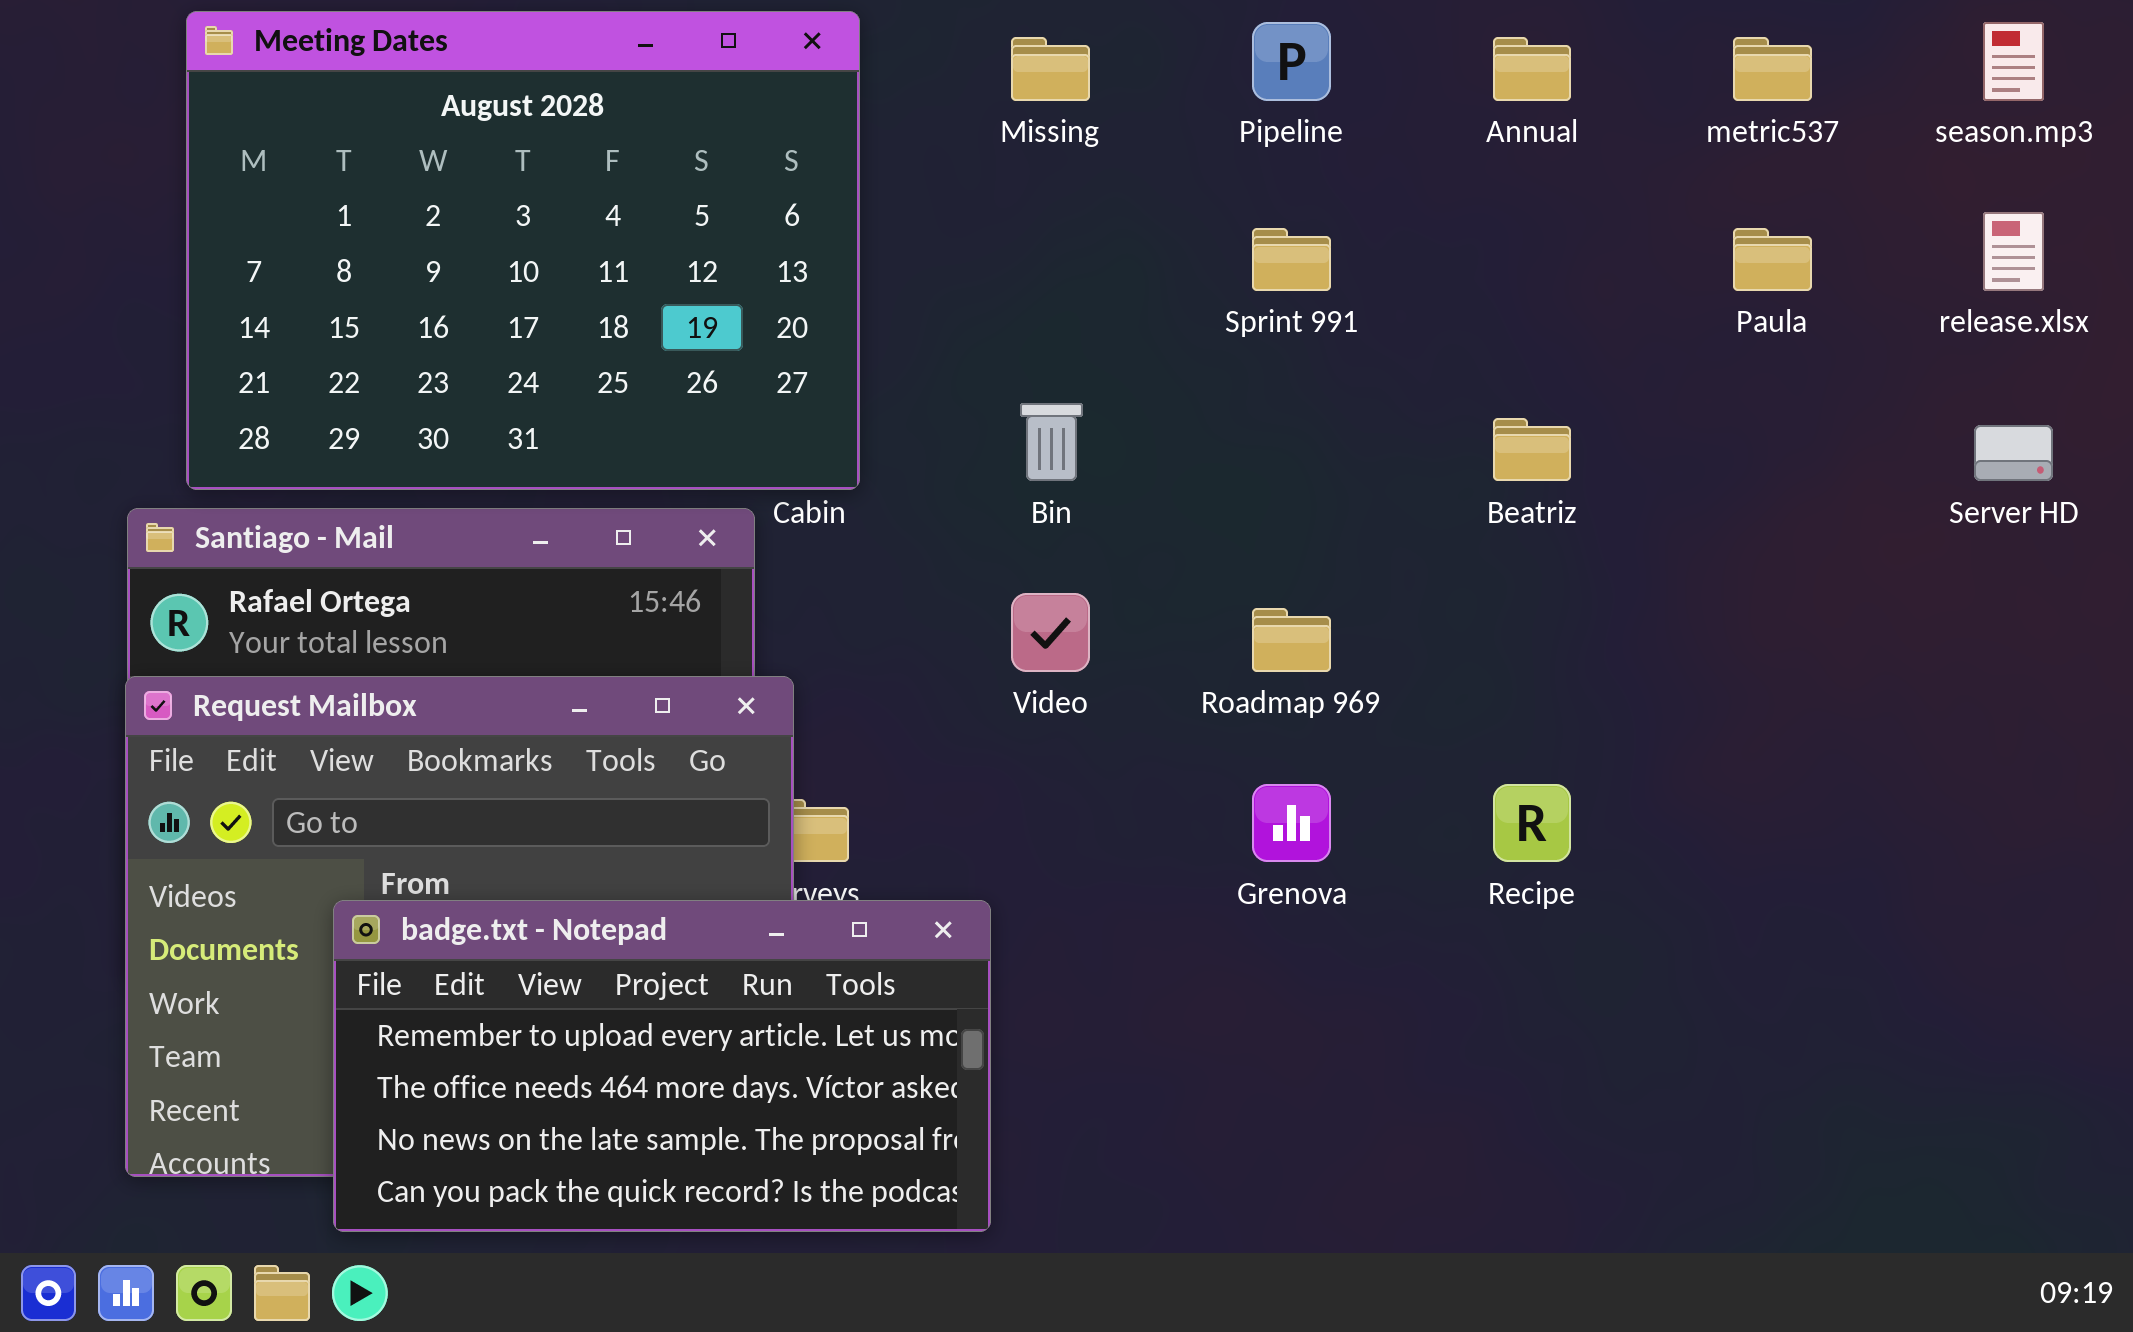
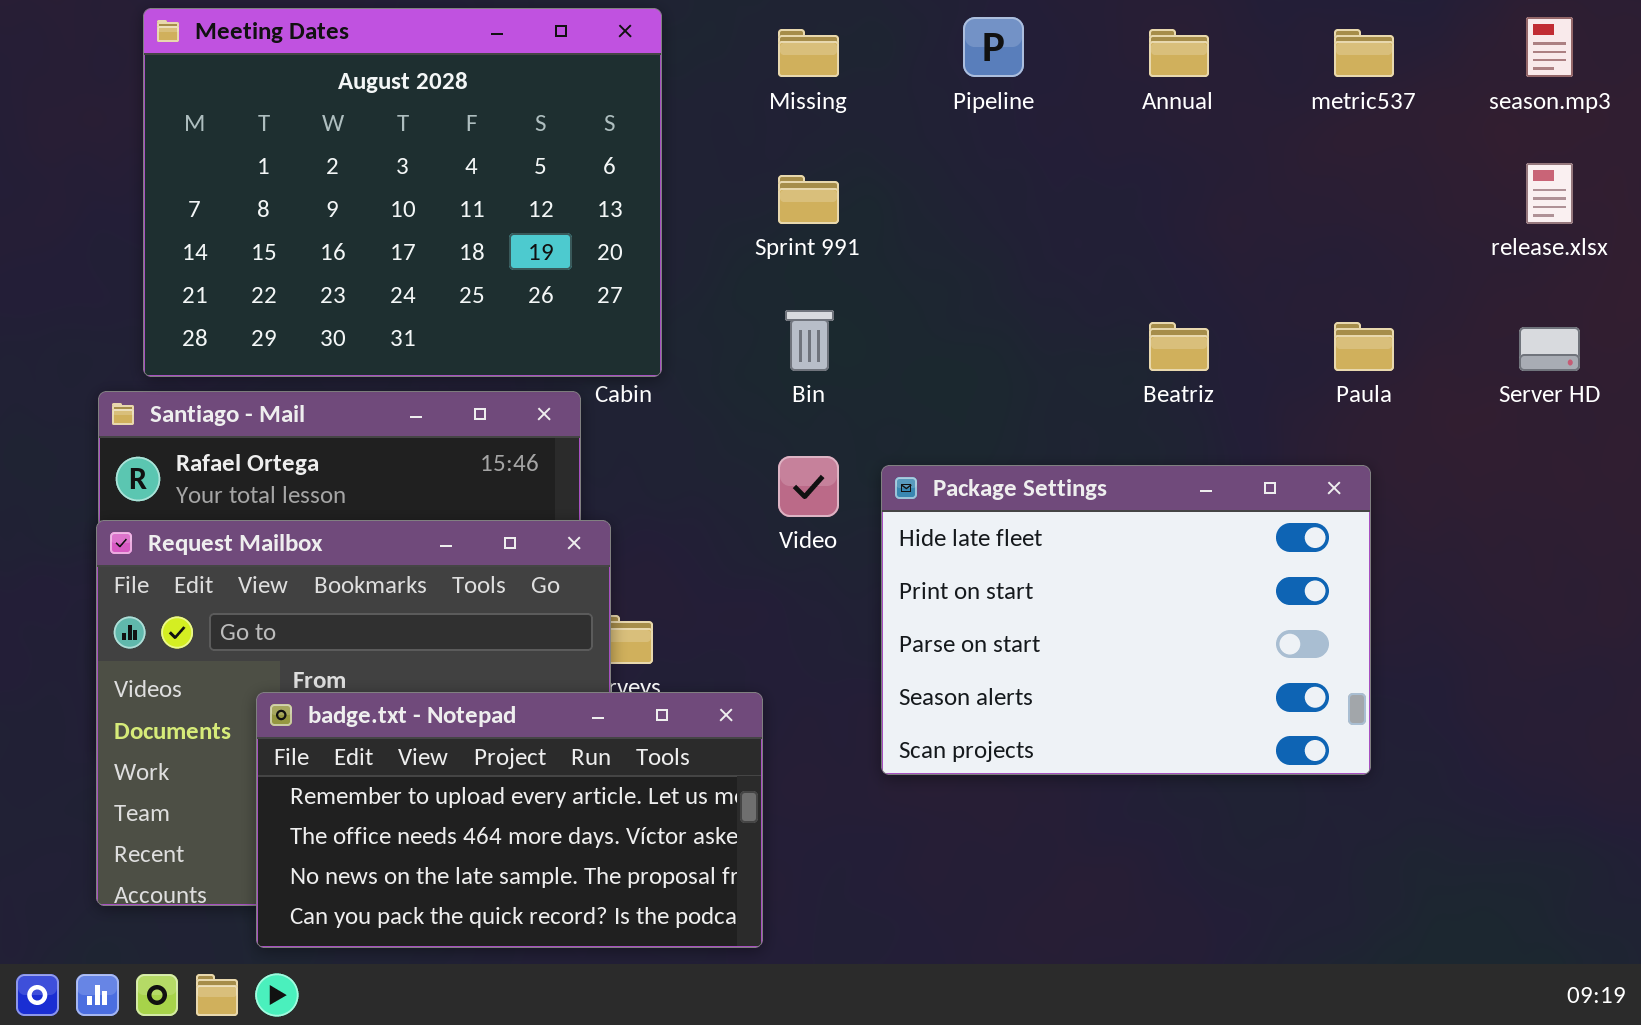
Sprint 991: [1252,228,1331,291] -> [778,175,839,224], moved
Paula: [1733,228,1812,291] -> [1334,322,1394,371], moved
Package Settings: none -> [881,465,1371,775], opened

